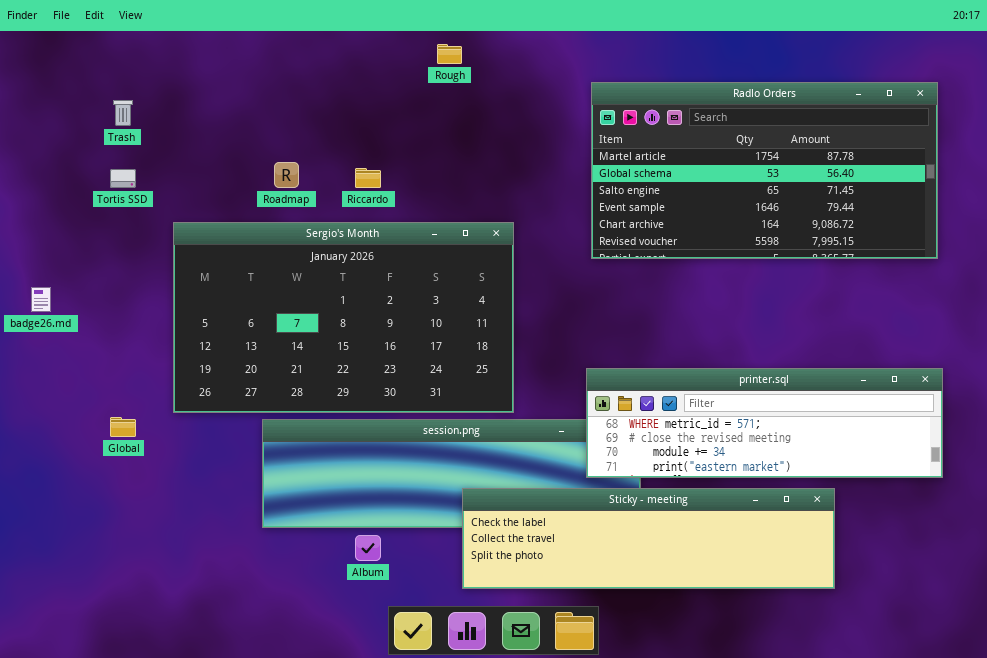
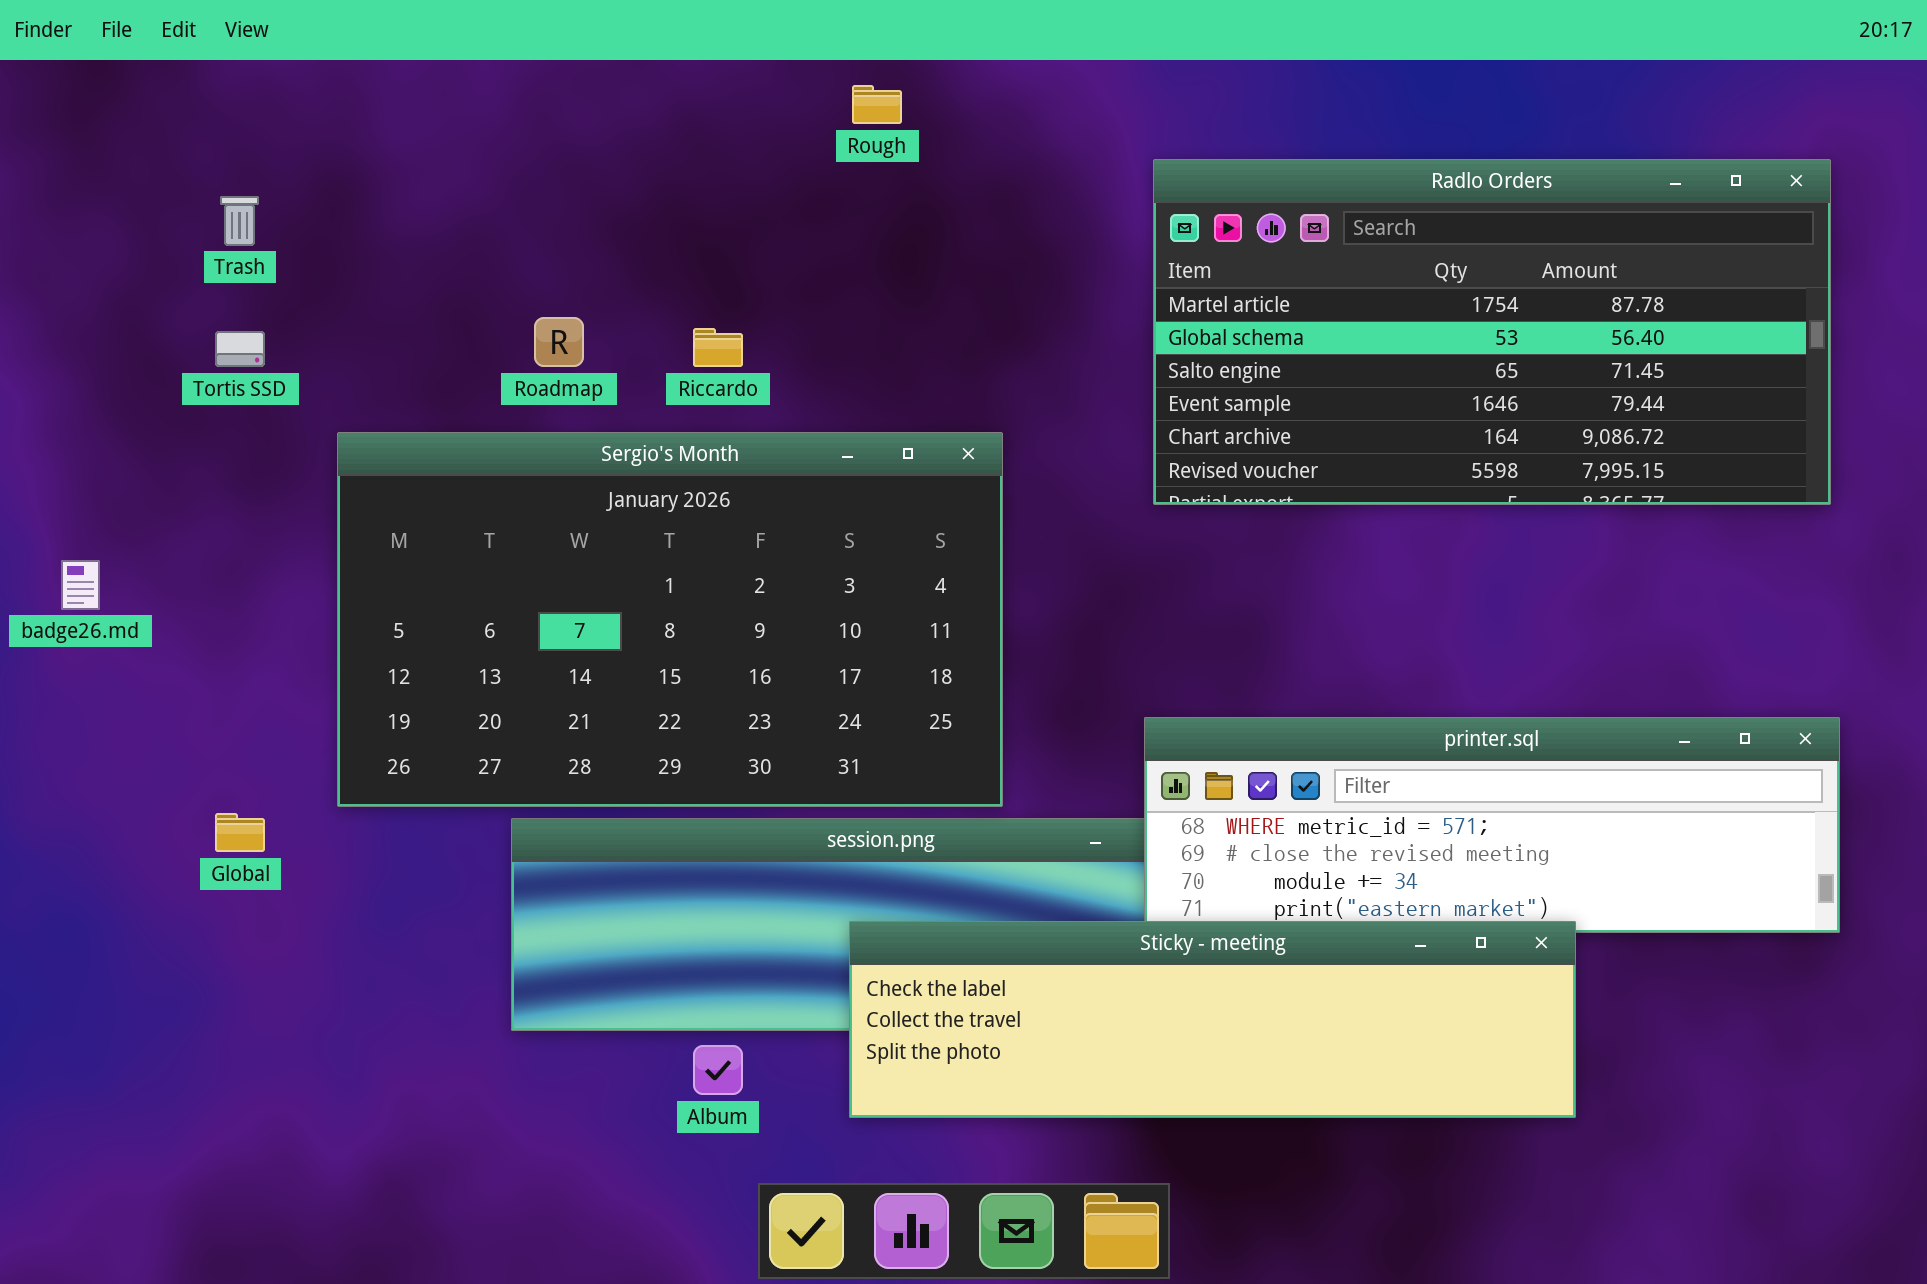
Sticky - meeting: [462,488,835,589] -> [849,921,1576,1118], moved

